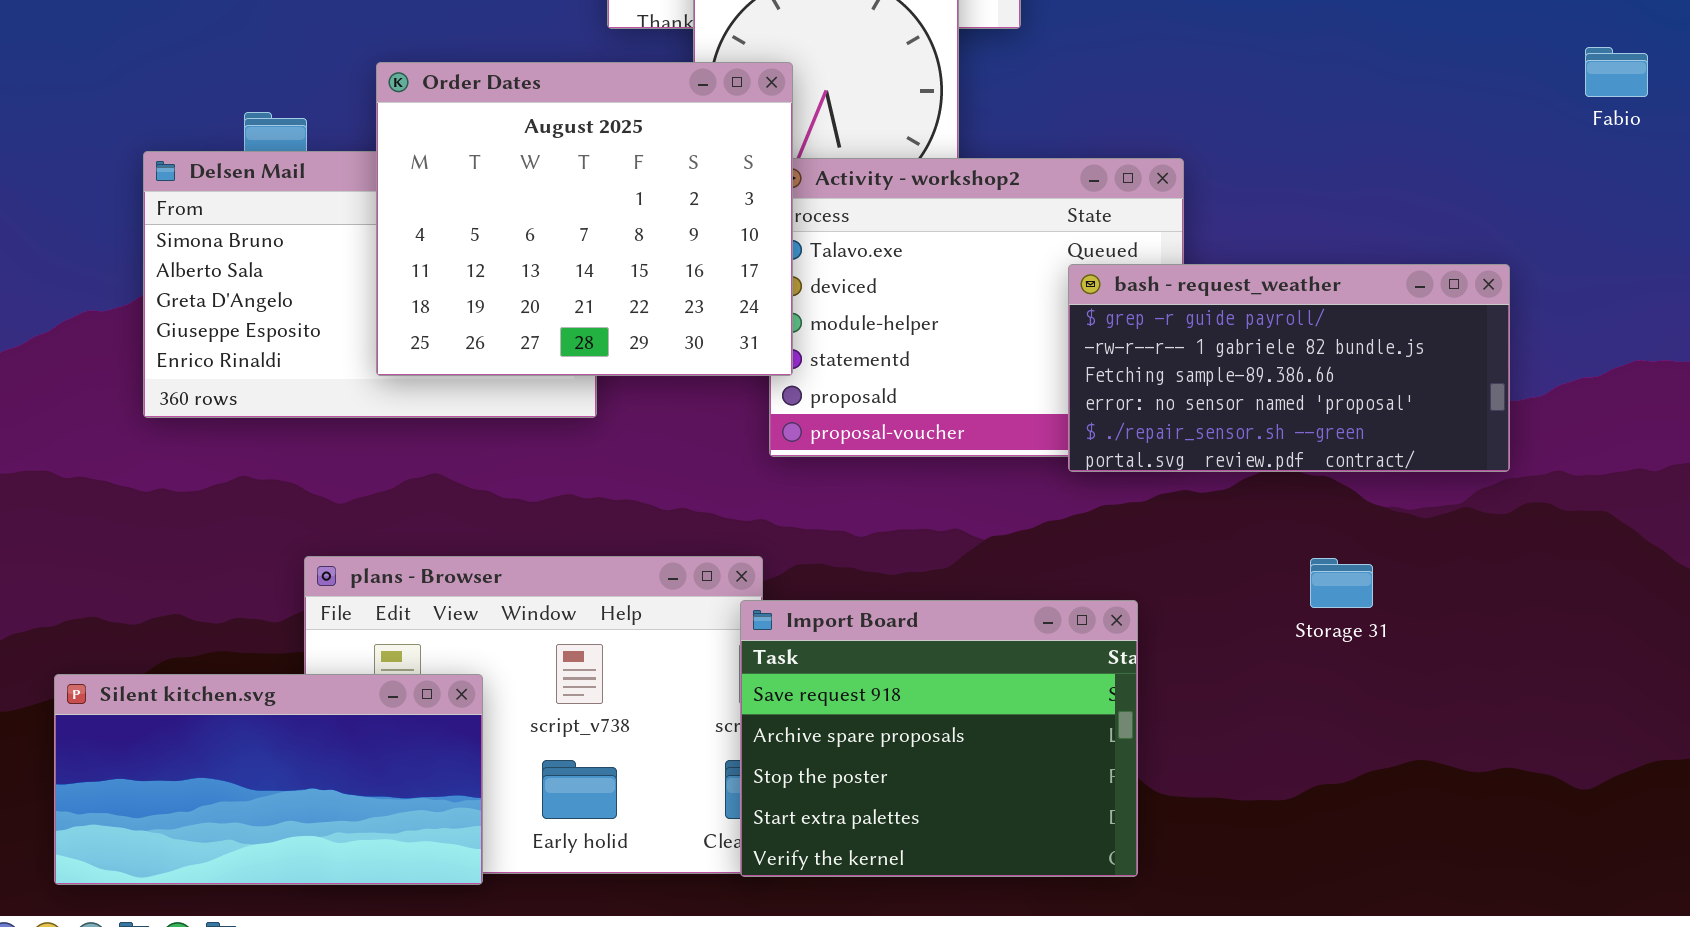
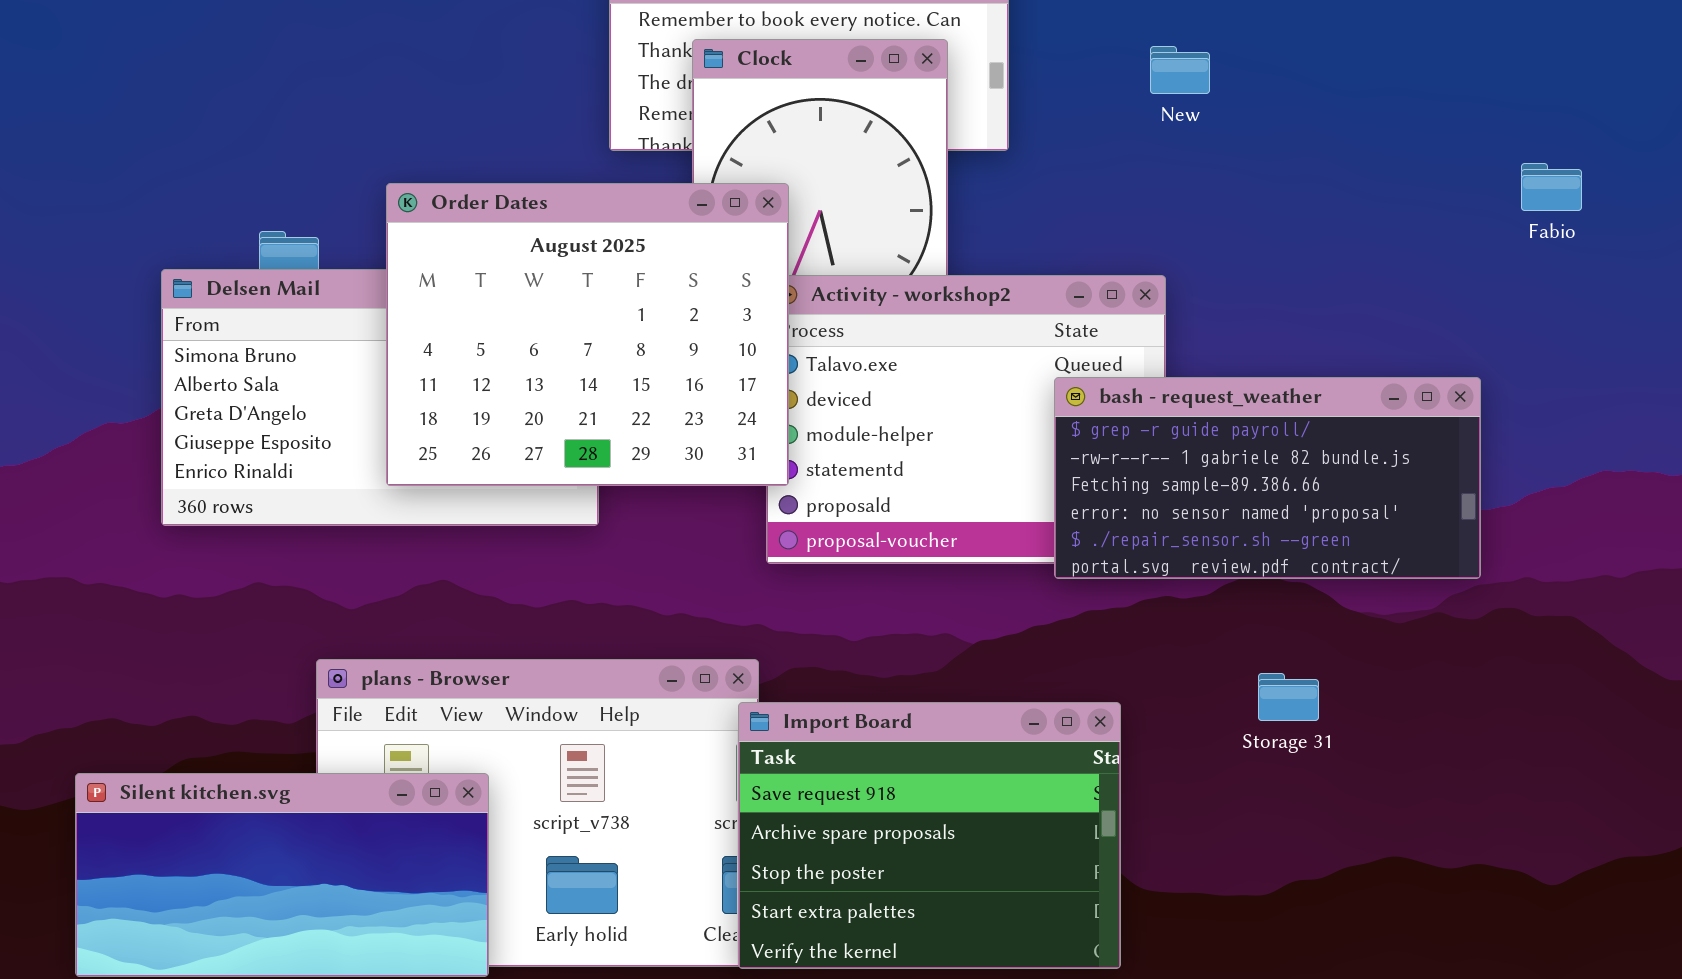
Fabio: [1585,47,1648,97] -> [1521,163,1582,211], moved
Storage 31: [1310,558,1373,608] -> [1258,673,1319,721], moved

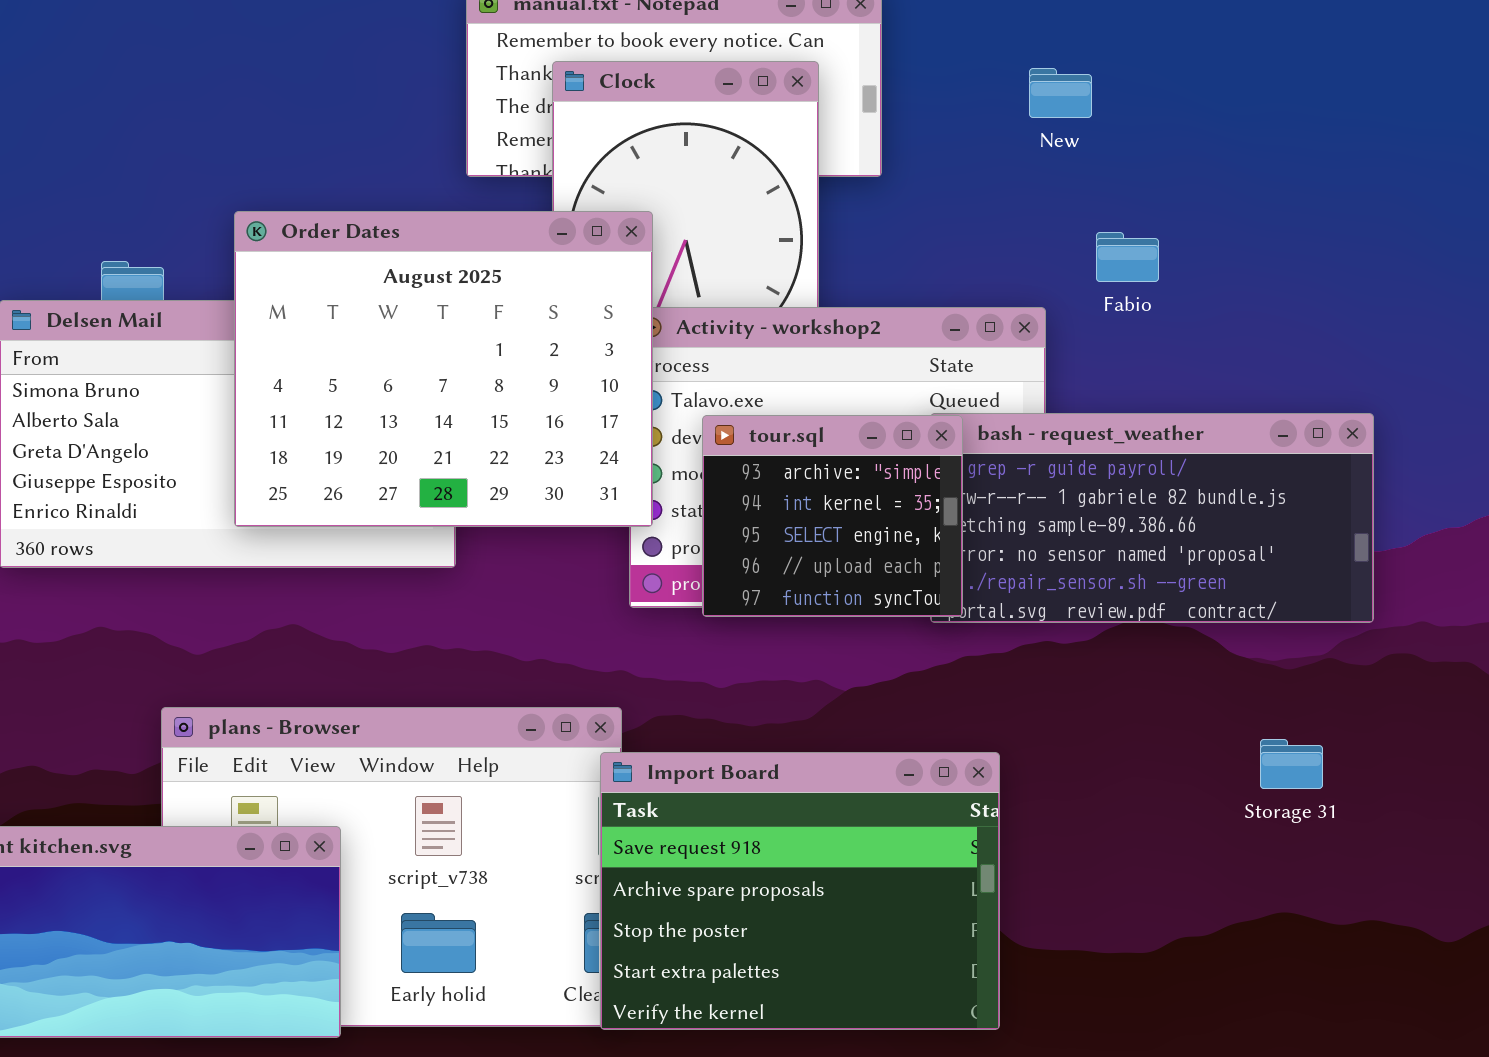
Fabio: [1521,163,1582,211] -> [1096,232,1159,282], moved
tour.sql: none -> [702,415,963,617], opened
Storage 31: [1258,673,1319,721] -> [1260,739,1323,789], moved

